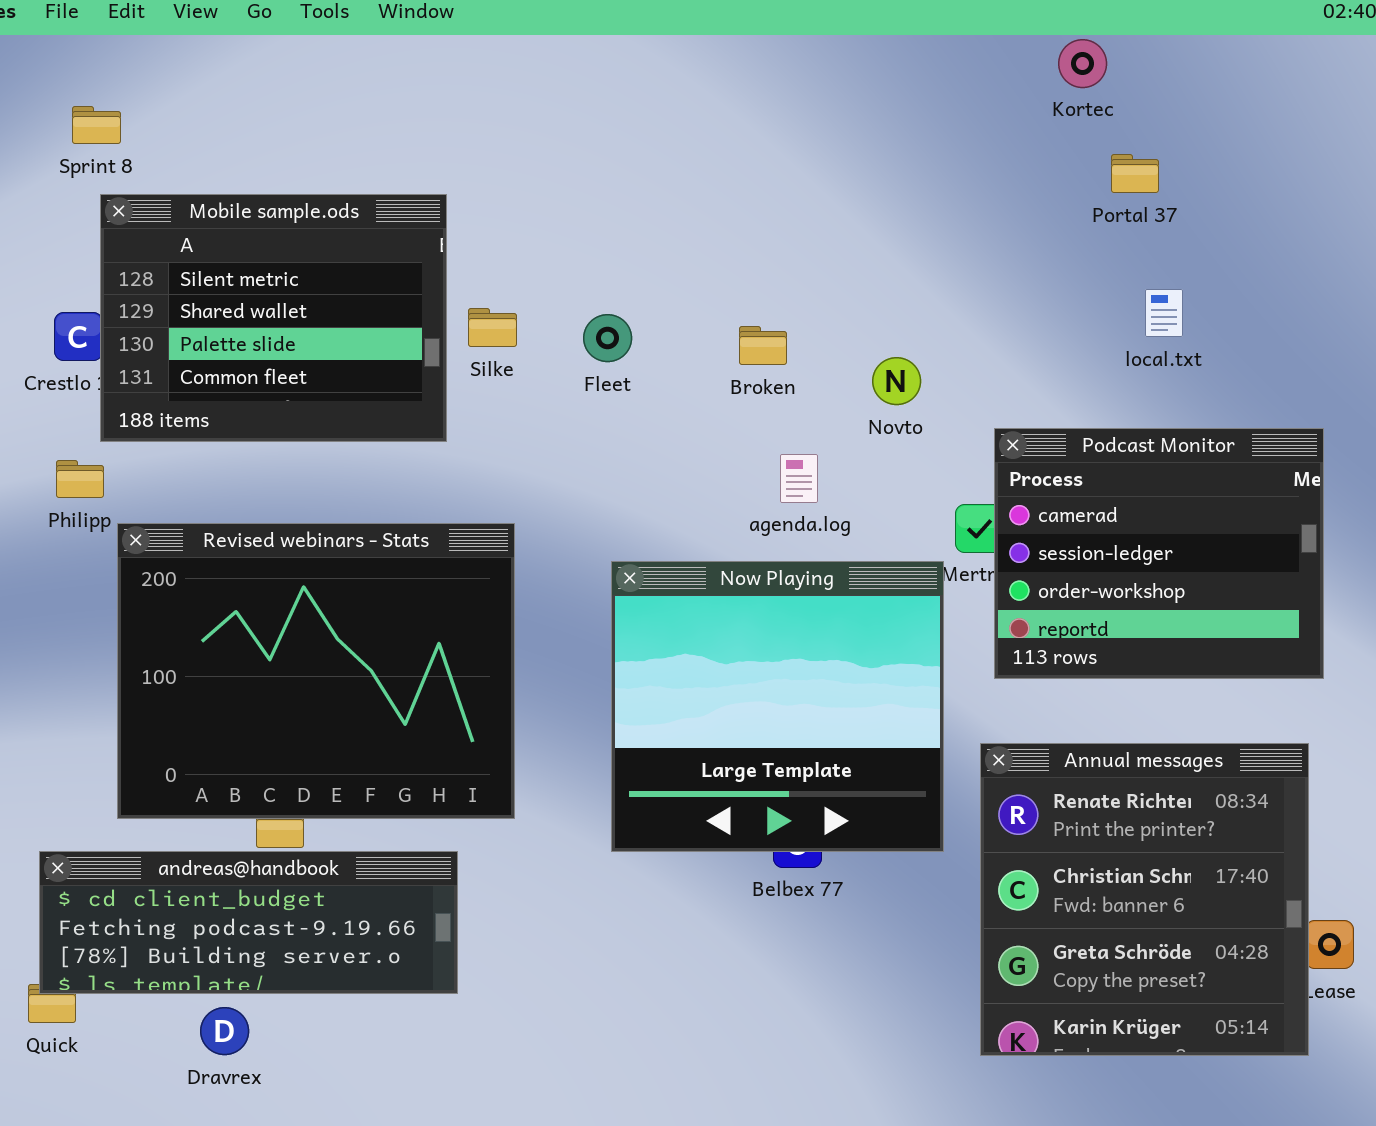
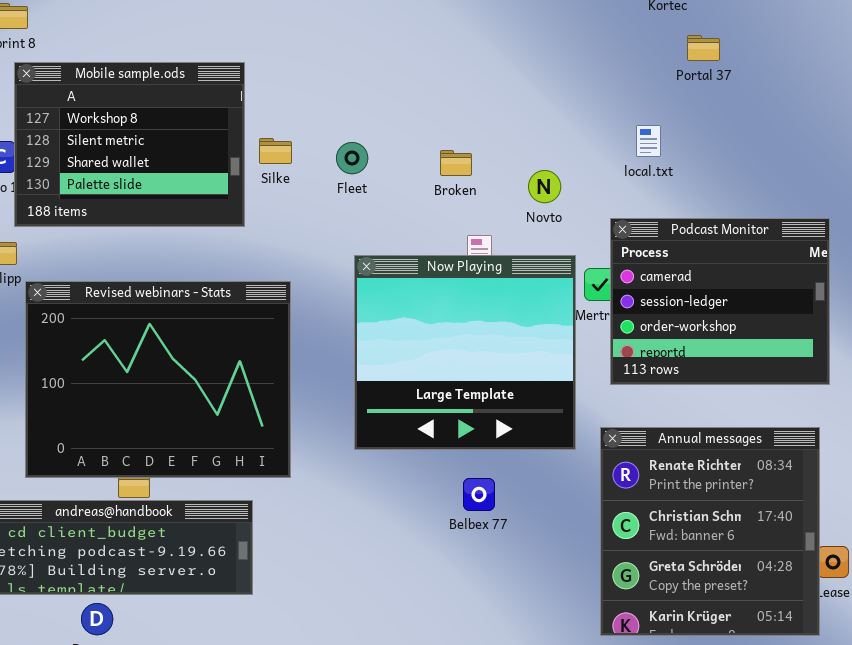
Mobile sample.ods: [100,194,447,442] -> [14,62,245,227], scrolled up 1 row
local.txt: [1145,289,1183,337] -> [636,125,661,157], moved
Now Playing: [611,561,944,852] -> [354,255,576,450], moved

